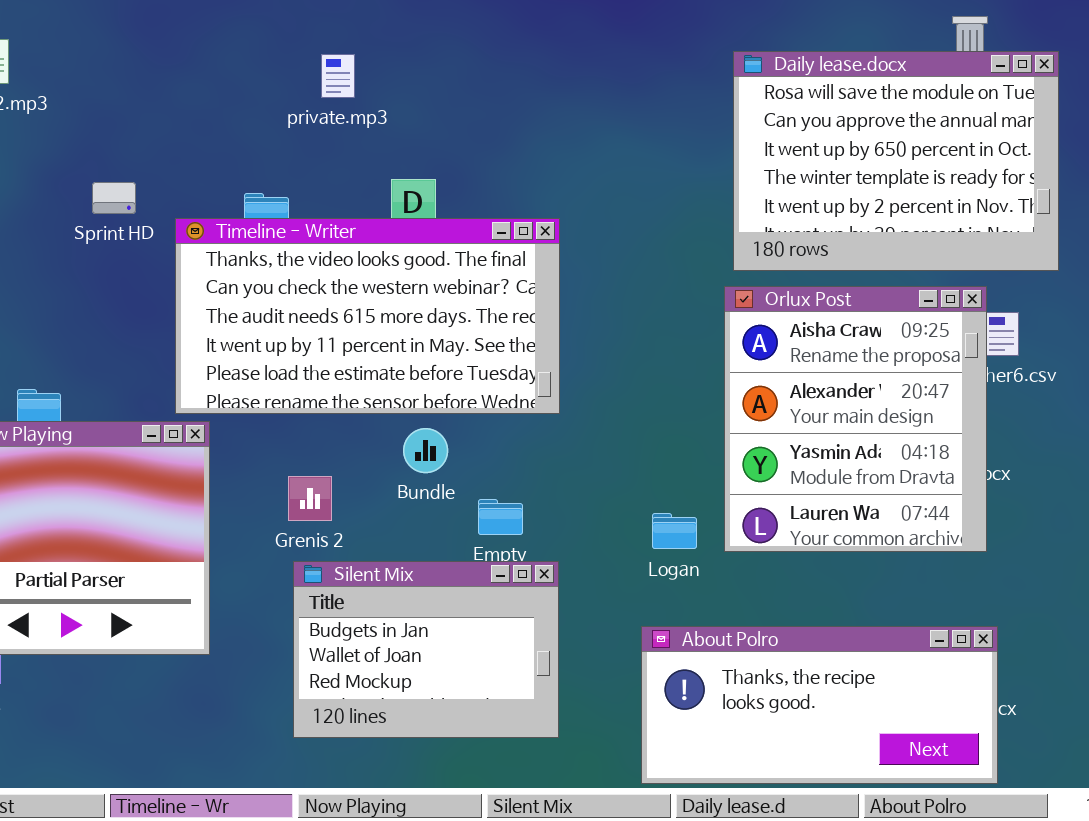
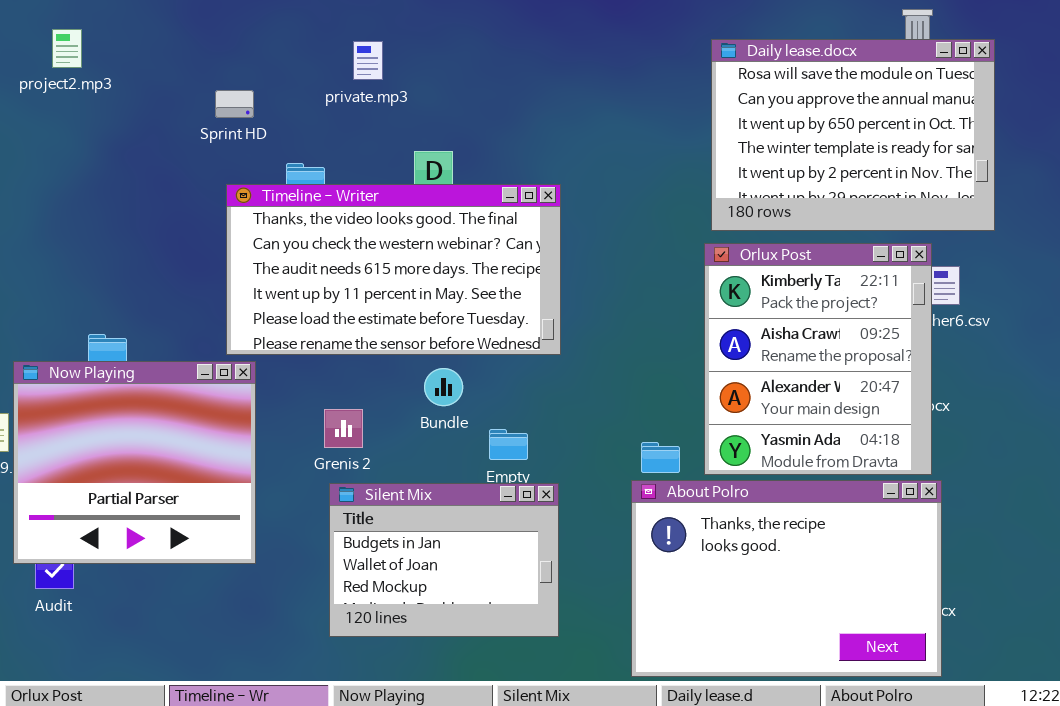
Sprint HD: [92,182,136,214] -> [215,90,254,118], moved
Orlux Post: [724,286,987,552] -> [704,243,932,475], scrolled up 1 row
About Polro: [641,626,998,784] -> [631,480,942,677], resized

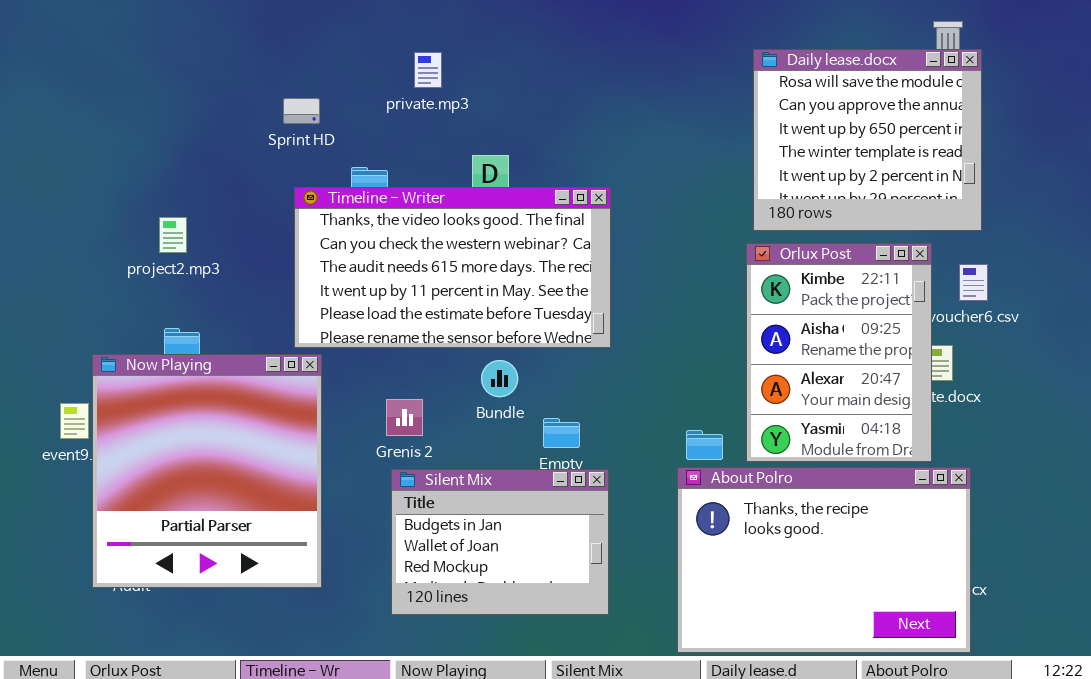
project2.mp3: [52,29,82,68] -> [159,217,187,253], moved
Daily lease.docx: [711,39,995,231] -> [753,49,982,231], resized
Orlux Post: [704,243,932,475] -> [746,243,932,462], resized
Now Playing: [13,361,256,564] -> [92,354,322,588], resized

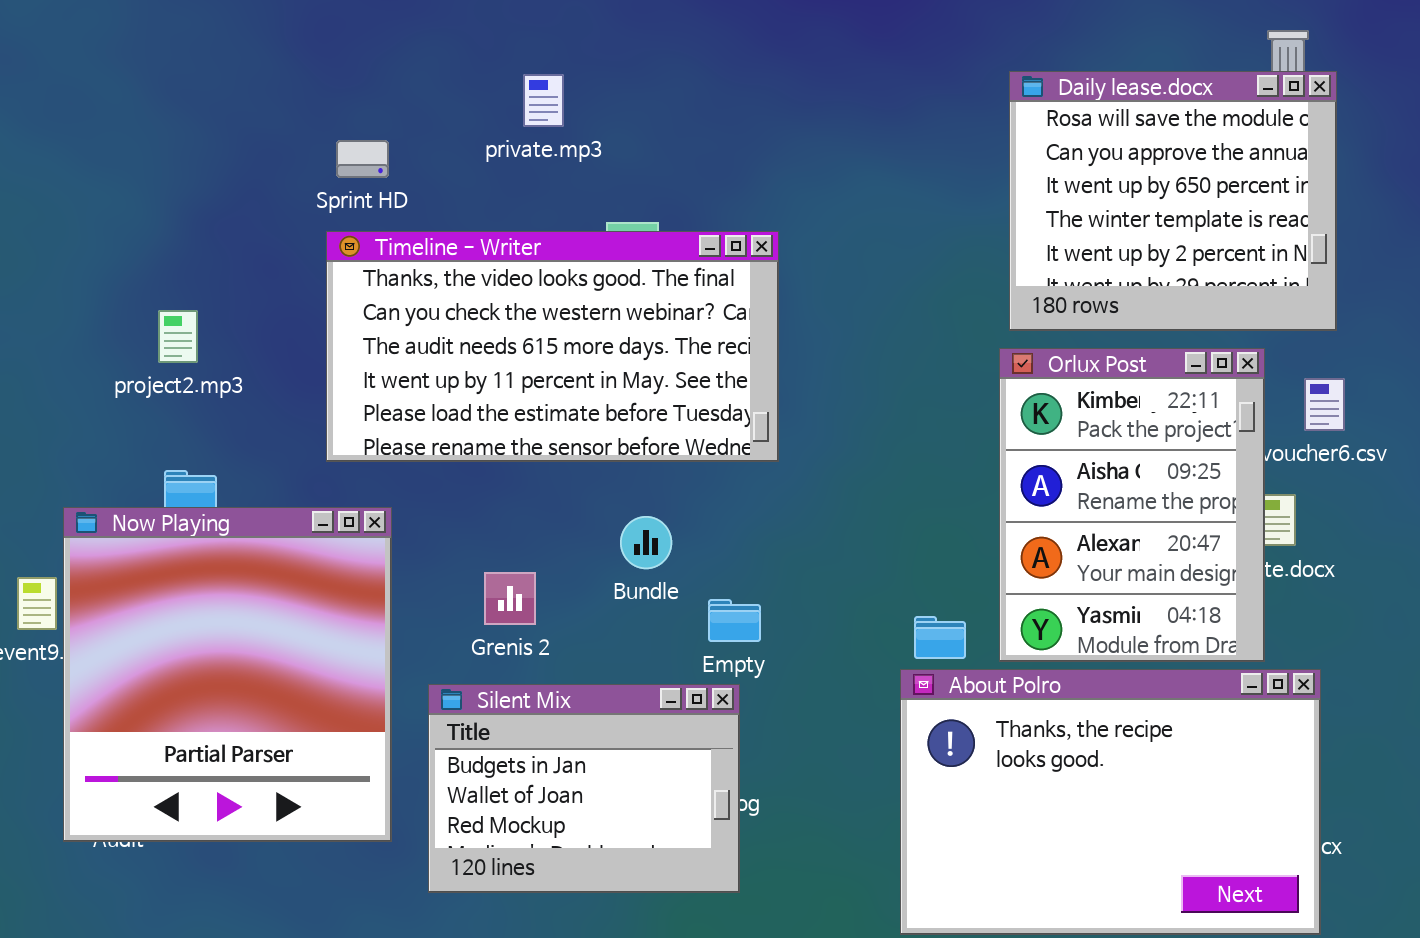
Timeline - Writer: [294,187,611,348] -> [326,231,779,462], moved
Silent Mix: [391,469,609,615] -> [428,684,740,893], moved

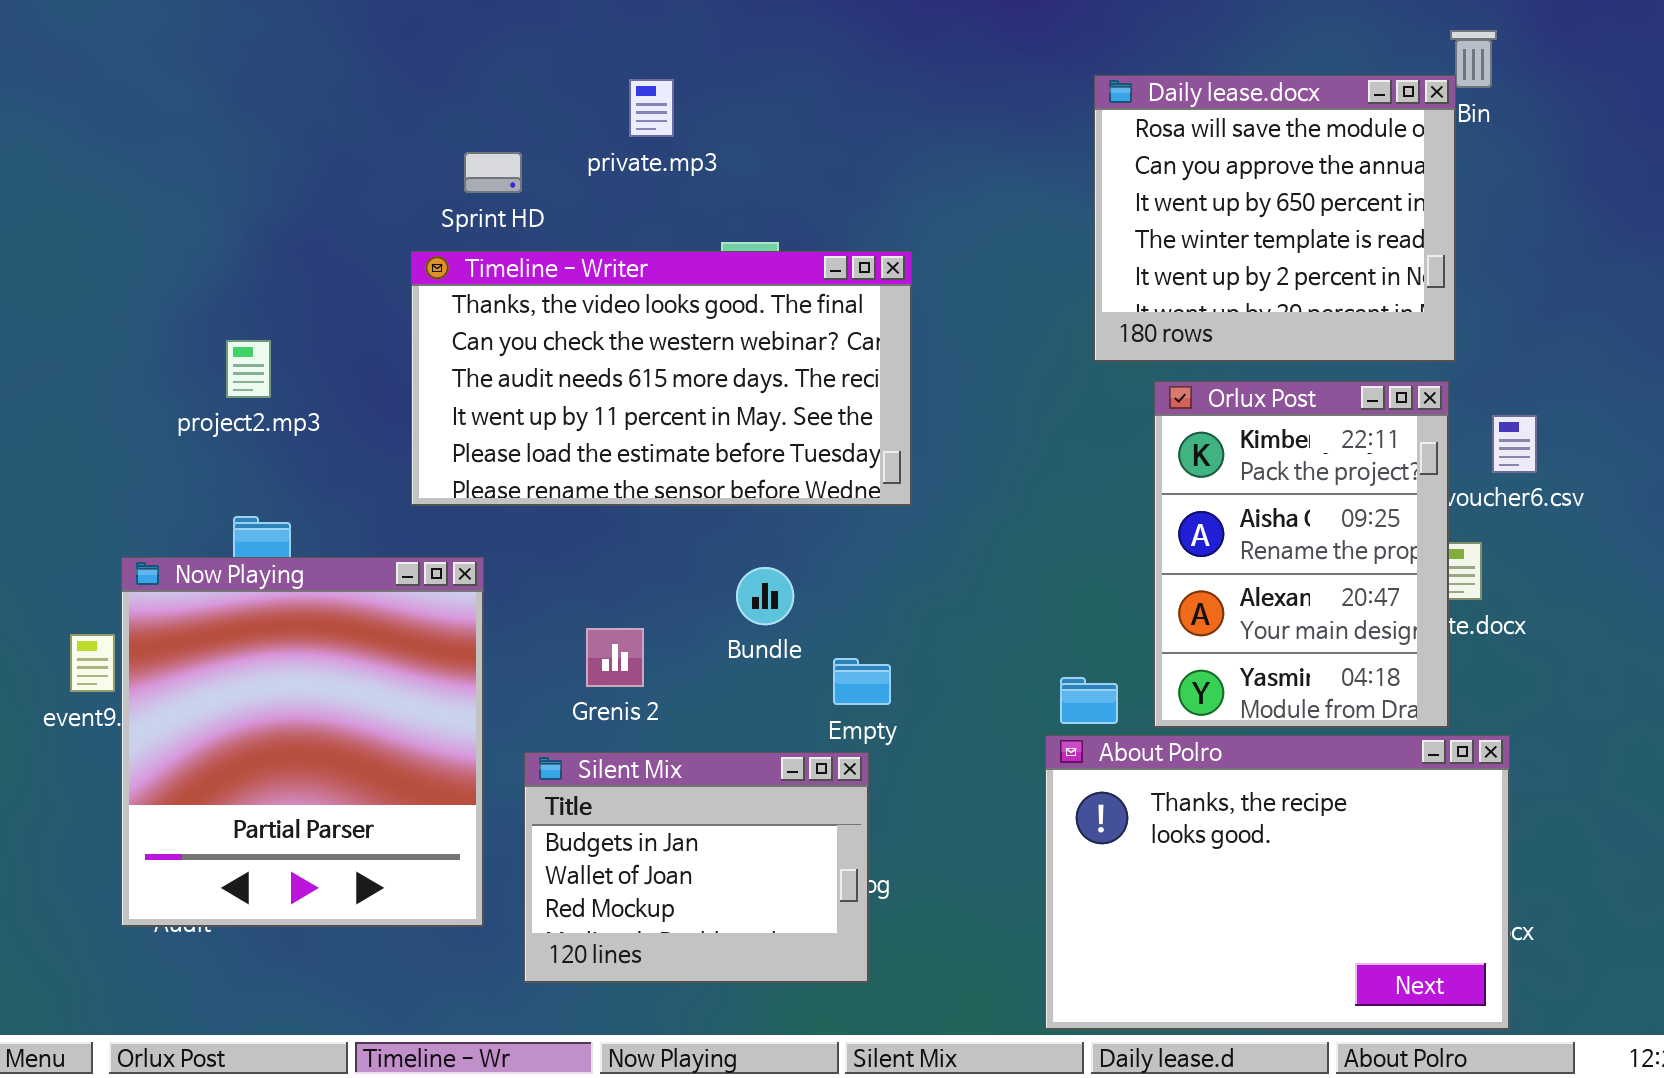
Daily lease.docx: [1009,71,1337,331] -> [1094,75,1456,362], moved
Sprint HD: [336,140,389,178] -> [464,152,522,193], moved

